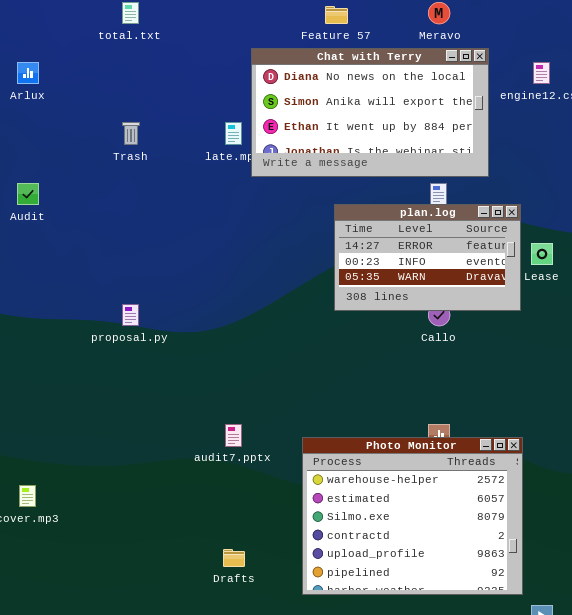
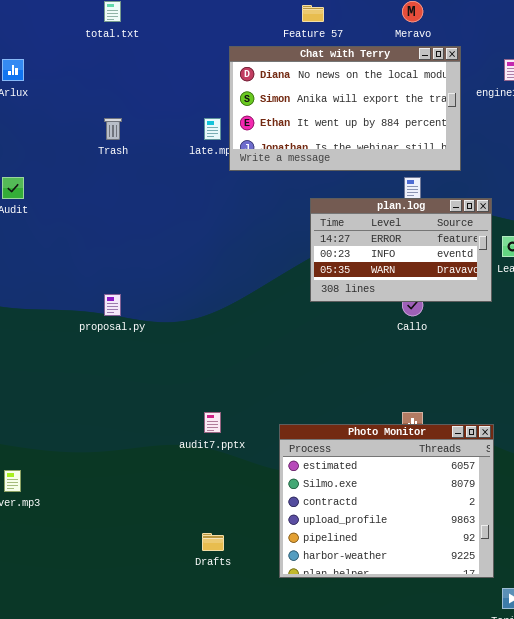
Photo Monitor: [302,437,523,595] -> [279,424,494,578], scrolled down 1 row

